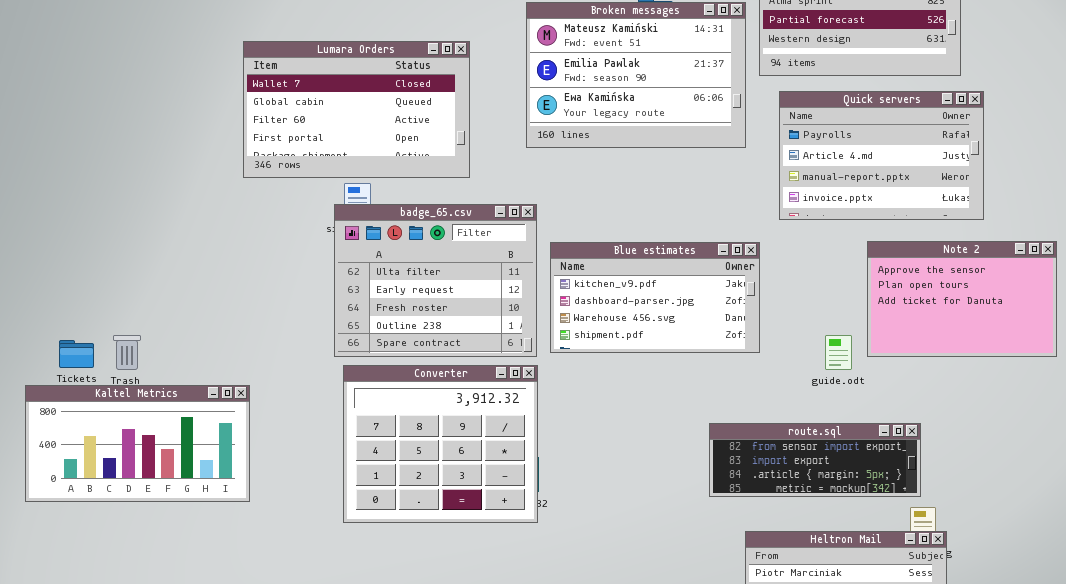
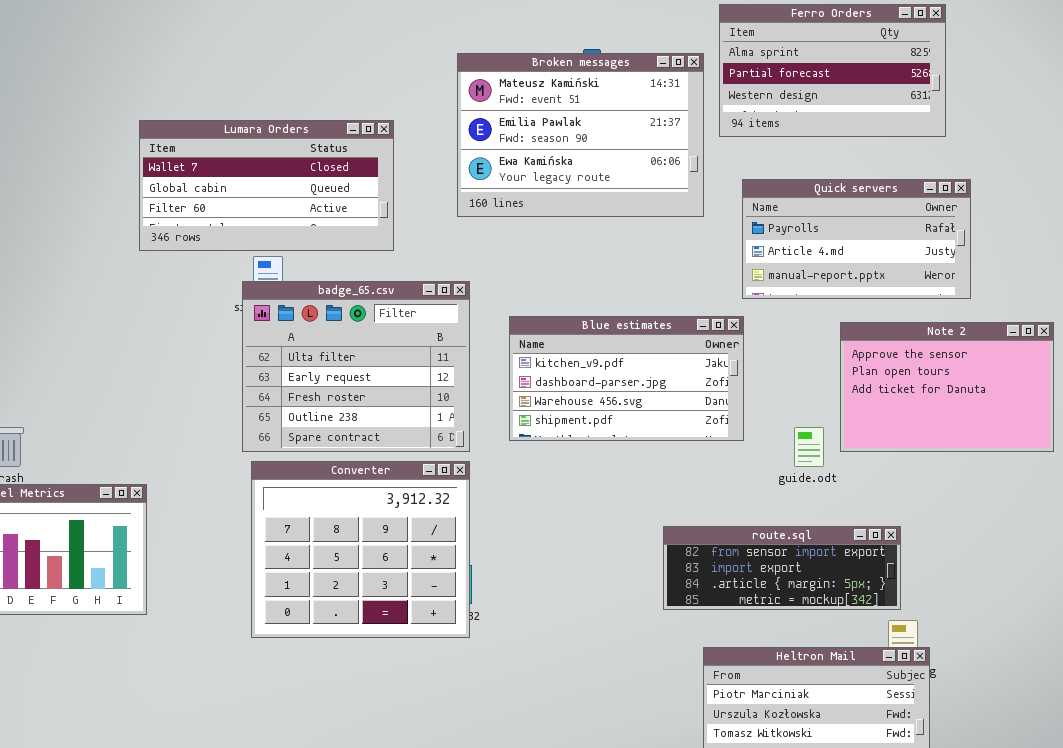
Lumara Orders: [243,41,470,178] -> [139,120,394,251], resized
Quick servers: [779,91,984,220] -> [742,179,971,299], resized
Blue estimates: [550,242,760,353] -> [509,316,744,441], moved

